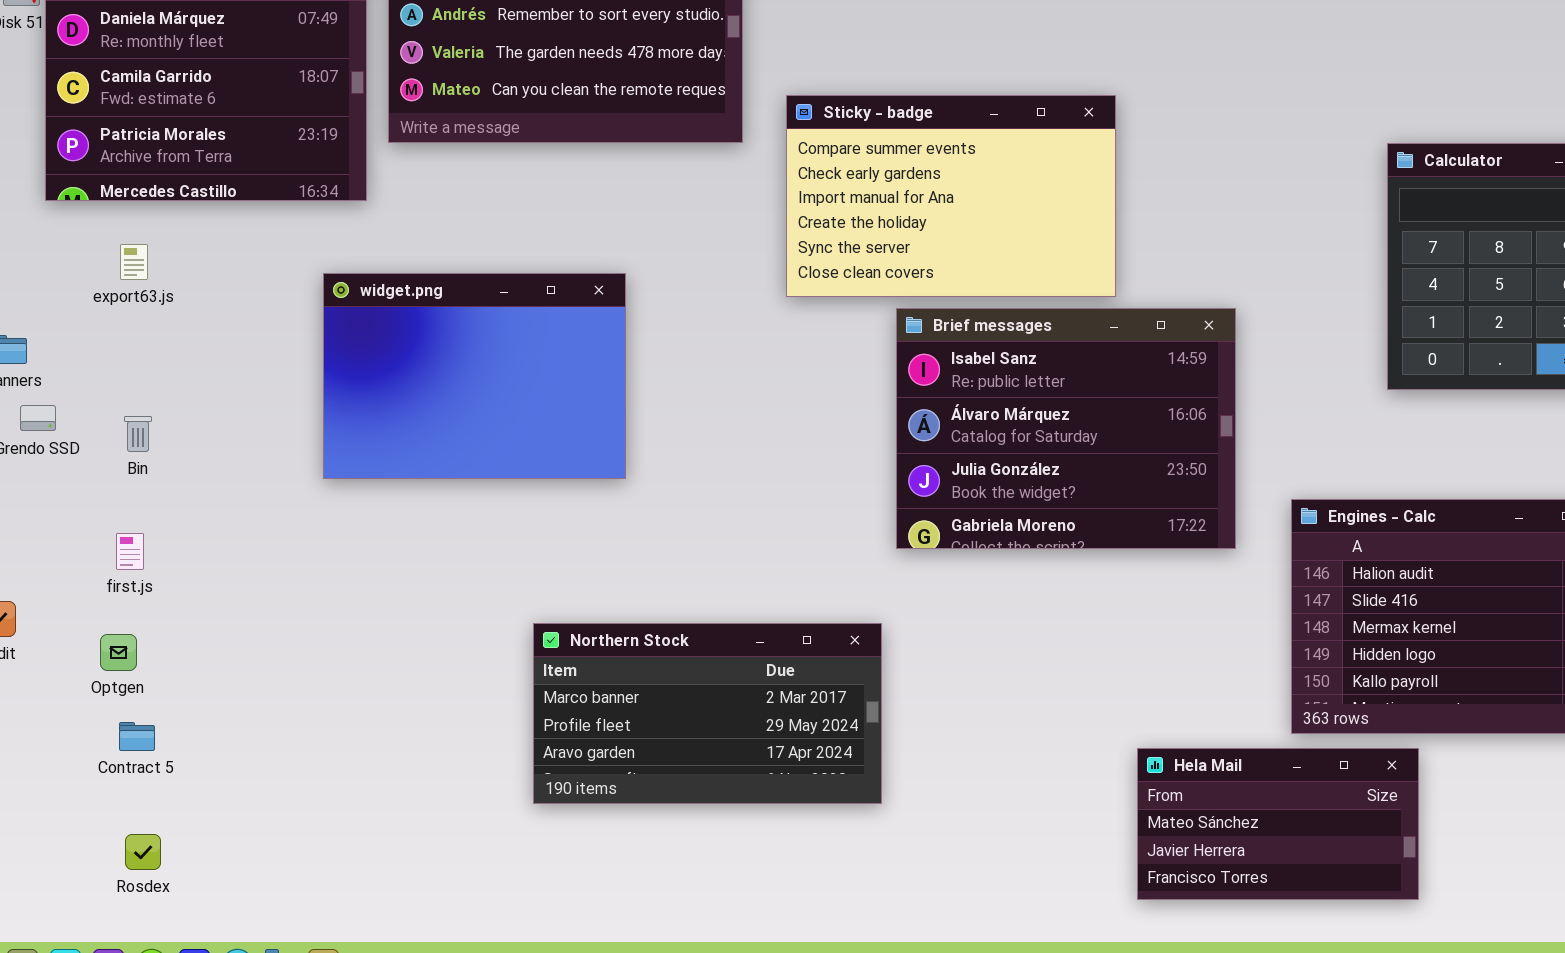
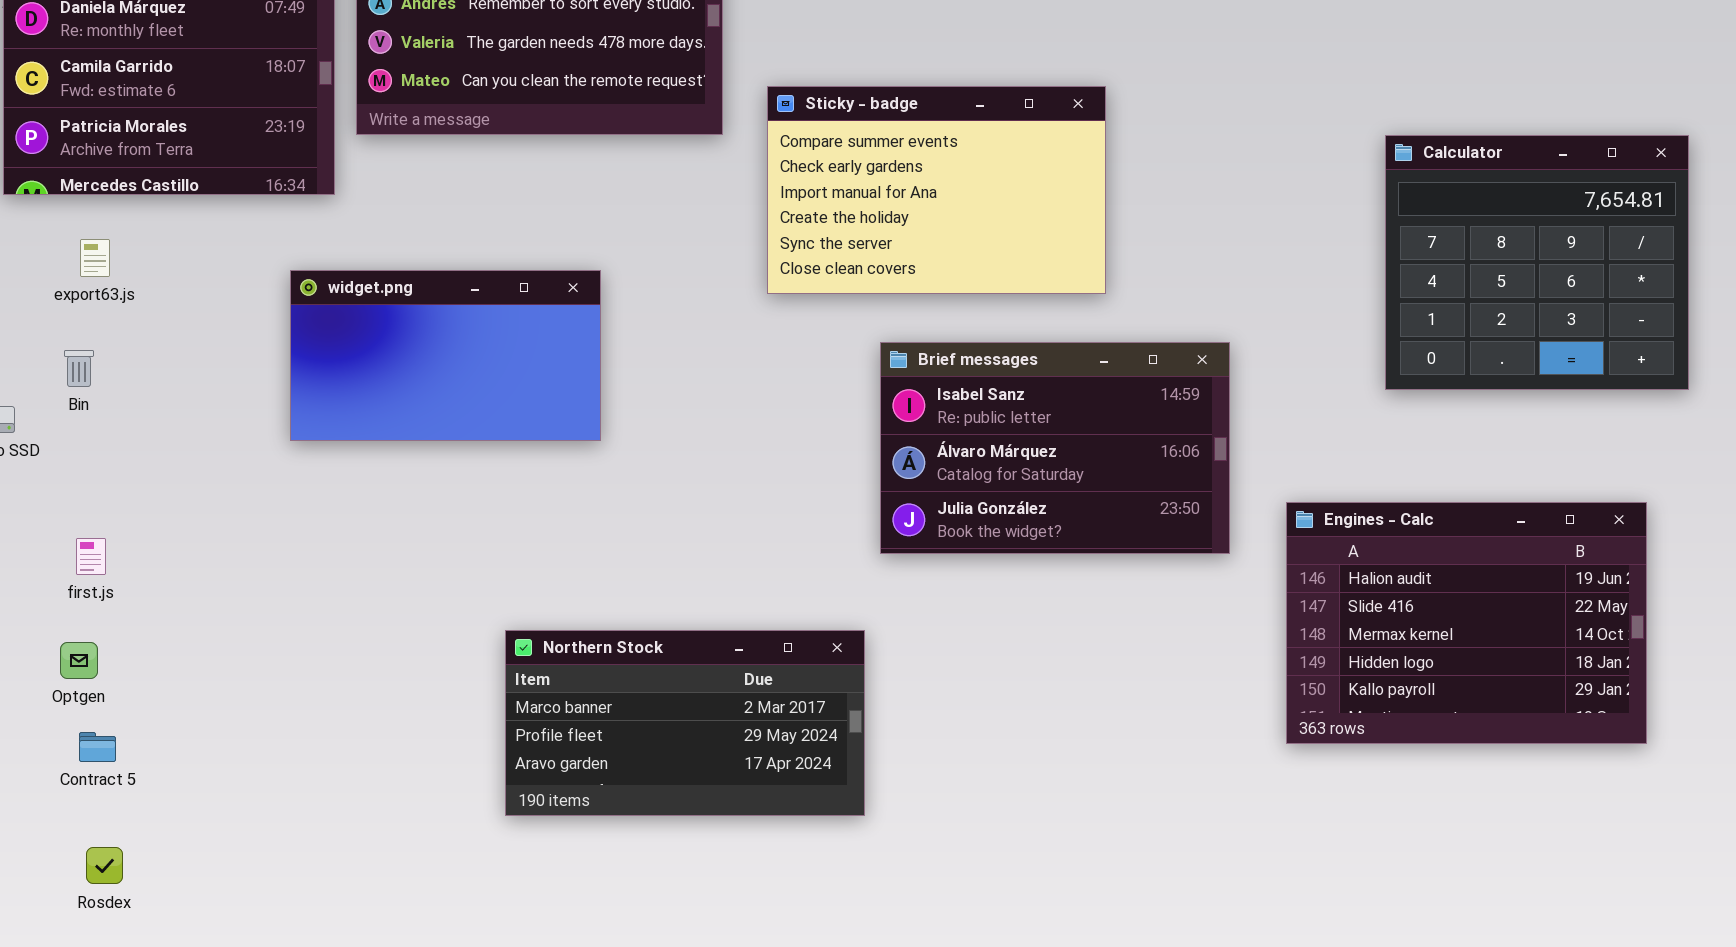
widget.png: [323,273,626,479] -> [290,270,601,441], resized
Brief messages: [896,308,1236,549] -> [880,342,1230,554], resized
Bin: [124,416,152,452] -> [64,350,94,387], moved
Hela Mail: [1137,748,1419,900] -> none, closed

